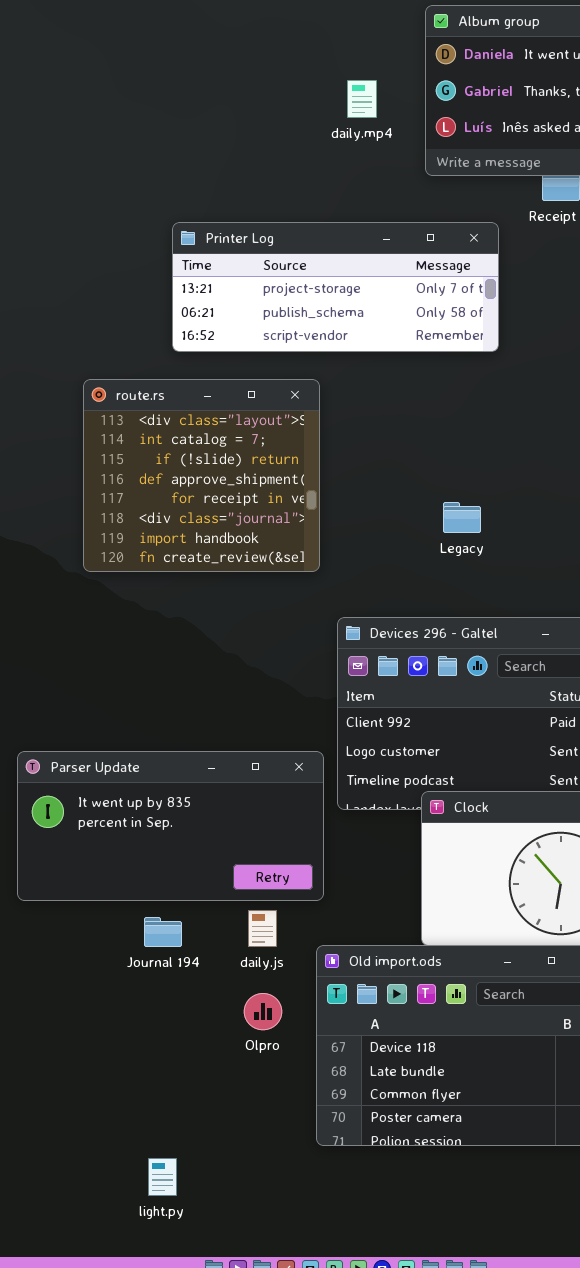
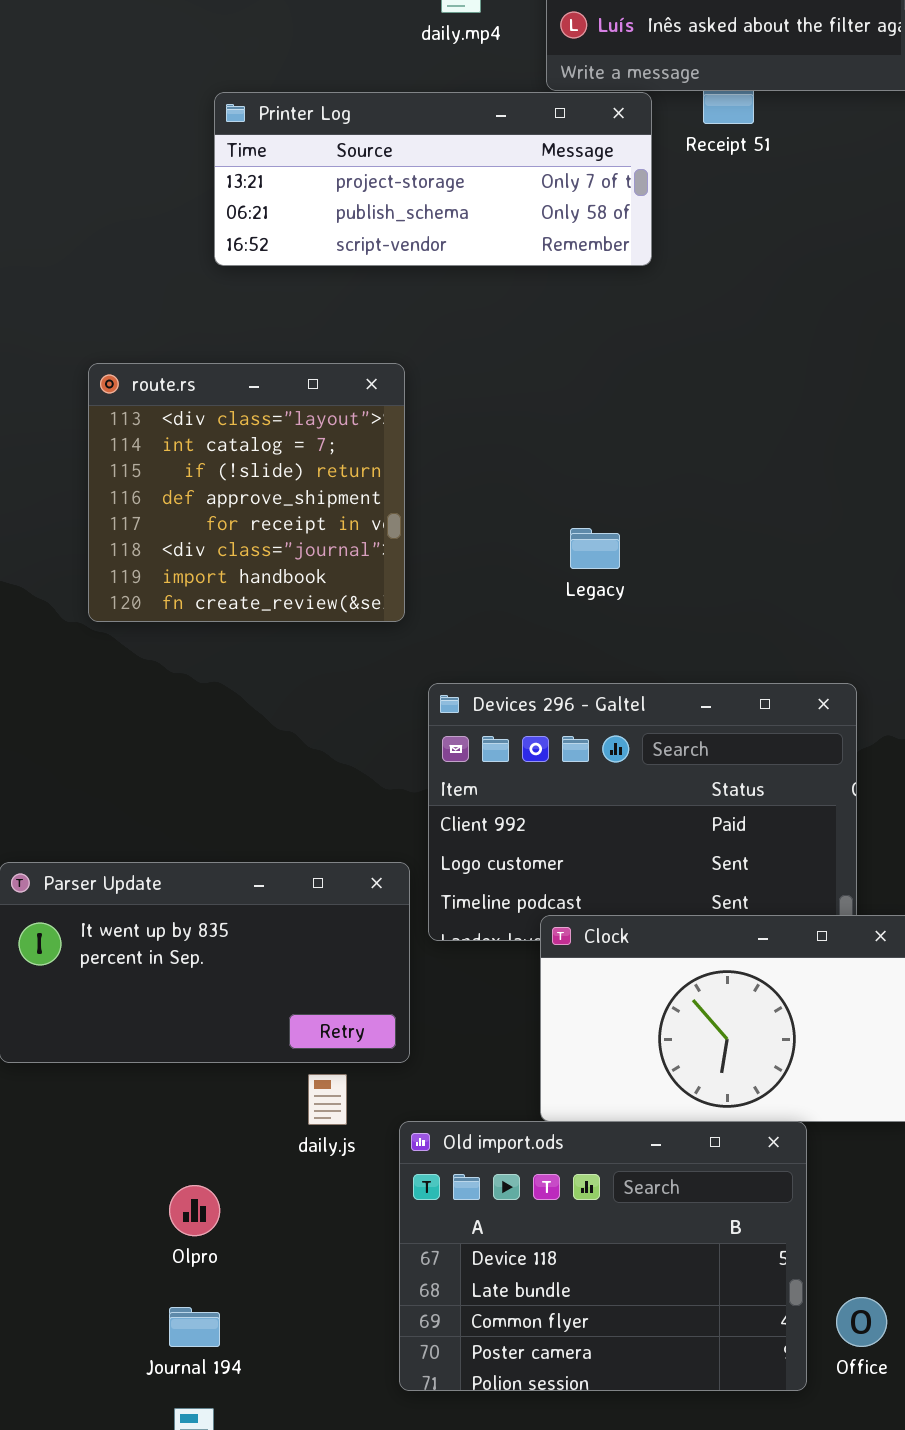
Printer Log: [172,222,499,352] -> [214,92,652,266], moved
Journal 194: [144,917,182,947] -> [169,1307,220,1347], moved
Olpro: [244,993,282,1030] -> [169,1185,220,1236], moved

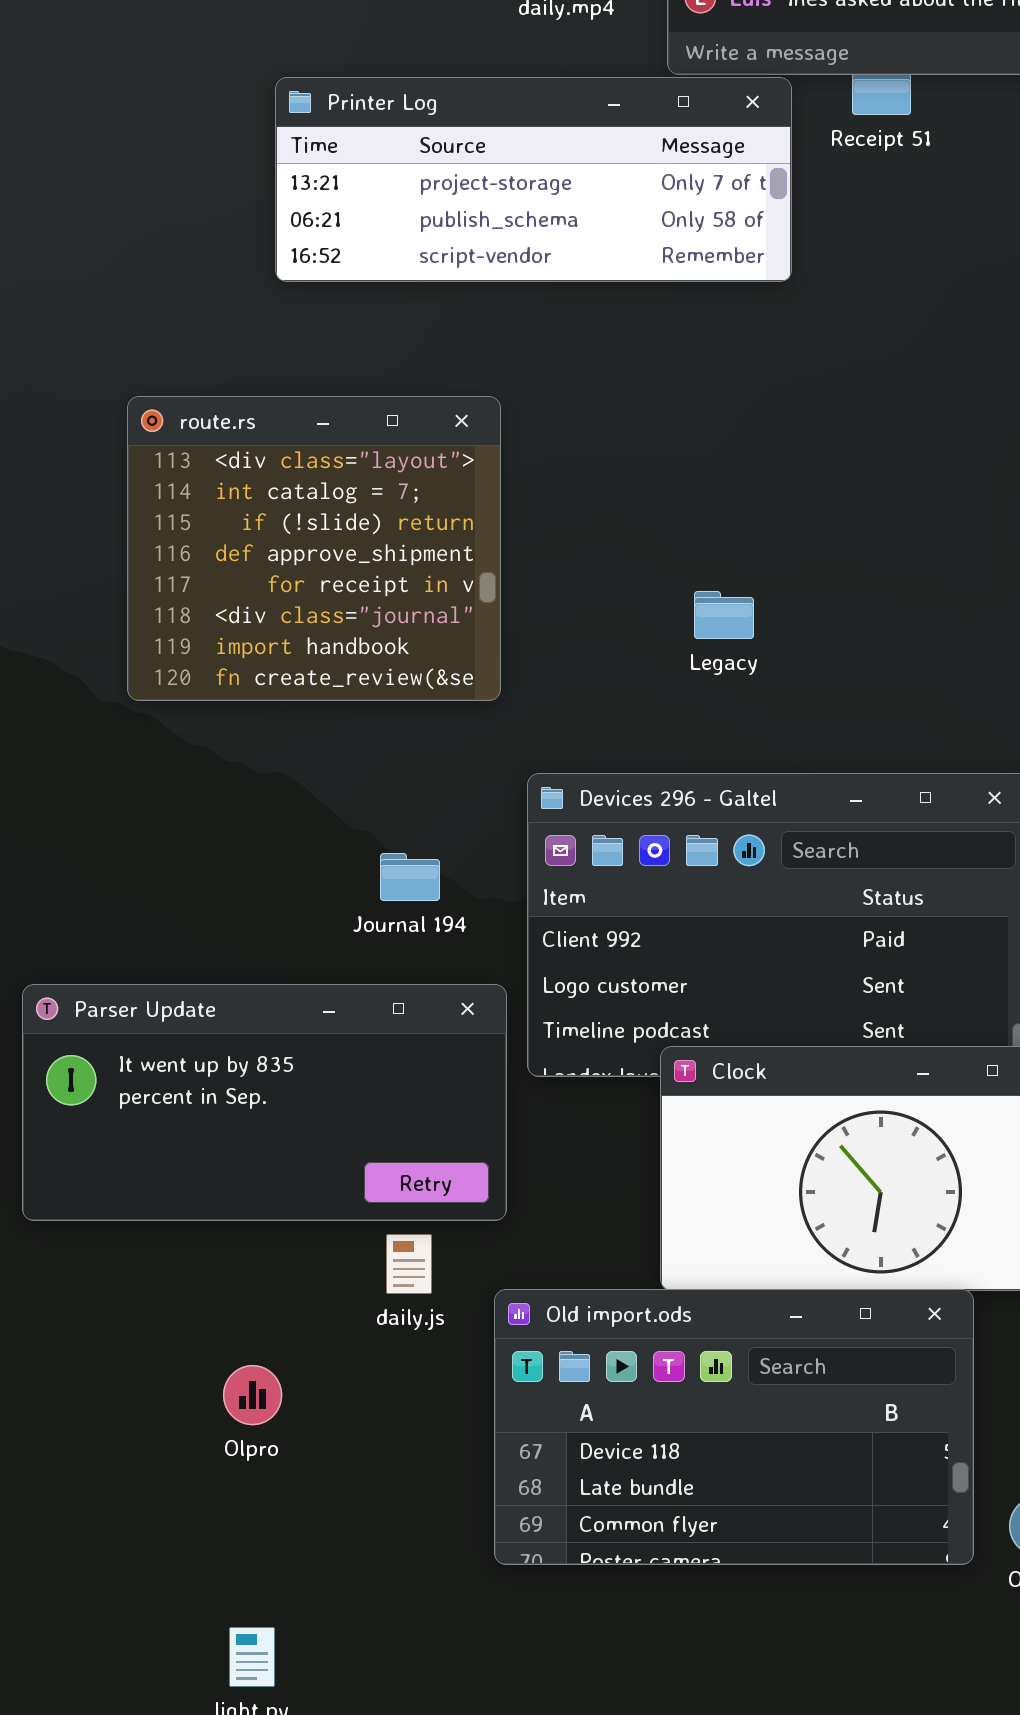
Old import.ods: [399,1121,807,1391] -> [494,1289,974,1565], resized
Journal 194: [169,1307,220,1347] -> [380,853,440,901], moved

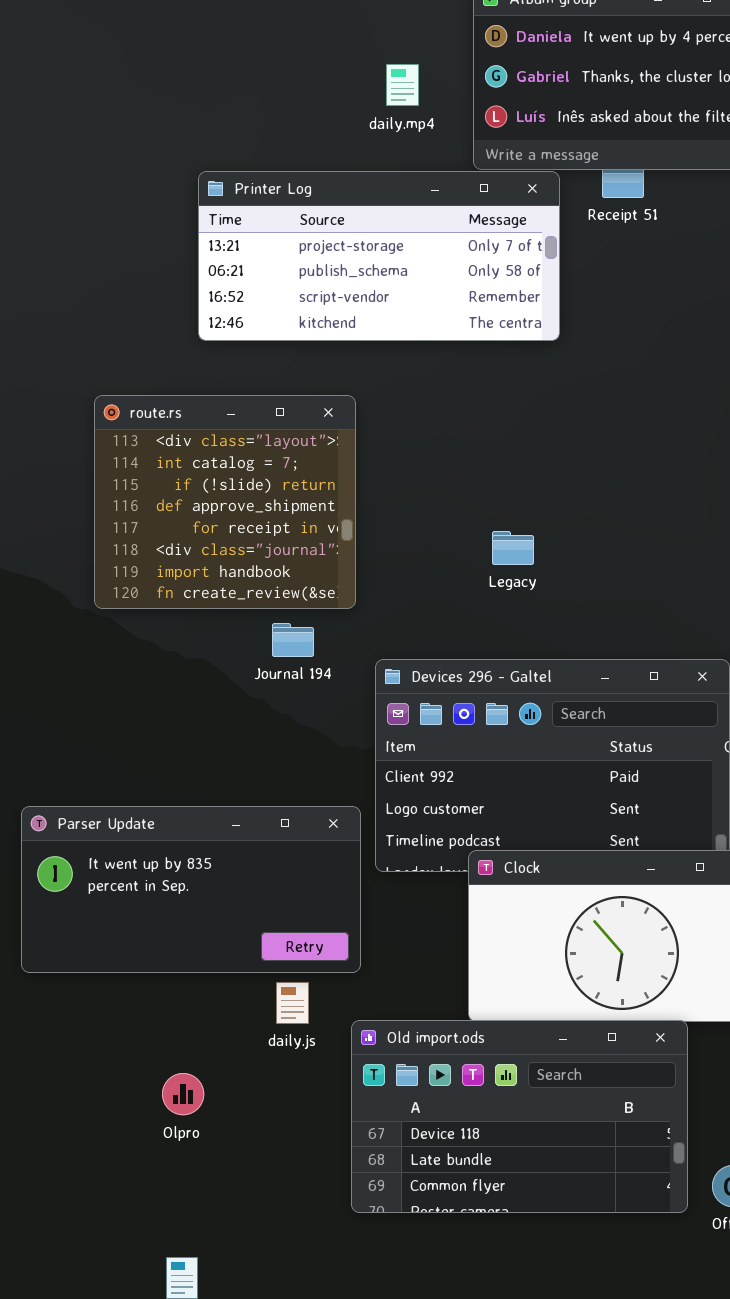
Printer Log: [275,77,792,282] -> [198,171,560,341], resized
Journal 194: [380,853,440,901] -> [272,623,314,657], moved

